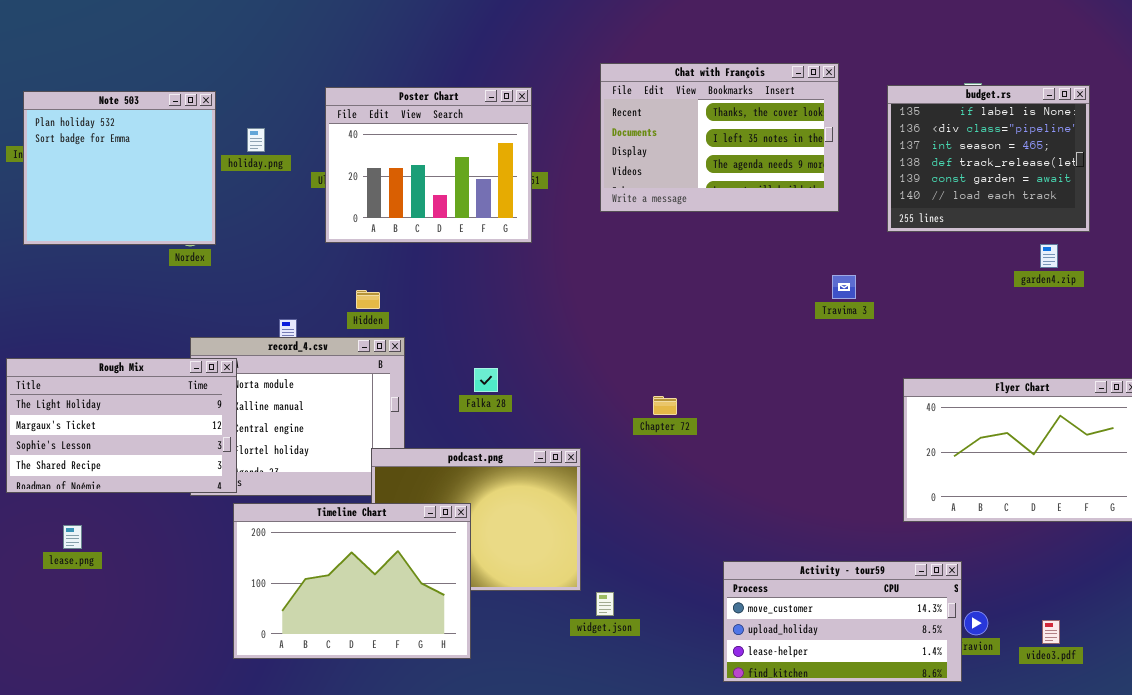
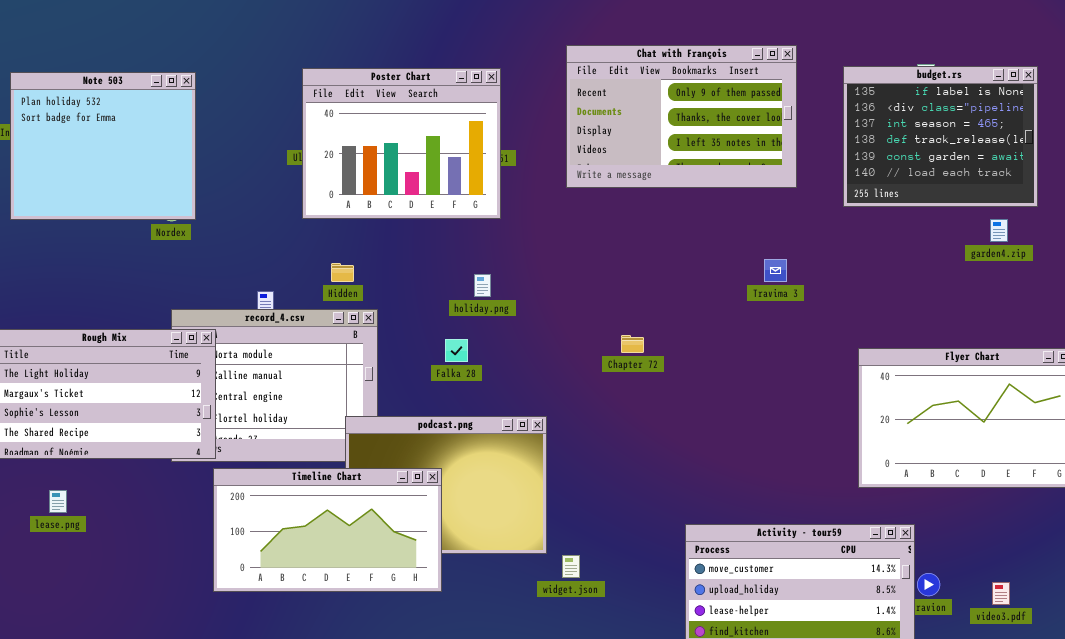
Chat with François: [600,63,839,212] -> [566,45,797,188], scrolled up 1 row
holiday.png: [247,128,265,152] -> [474,274,491,297], moved
Travima 3: [832,275,856,299] -> [764,259,787,282], moved
Chapter 72: [653,396,677,415] -> [621,335,644,353], moved
Timeline Chart: [233,503,471,659] -> [213,468,442,592], resized

